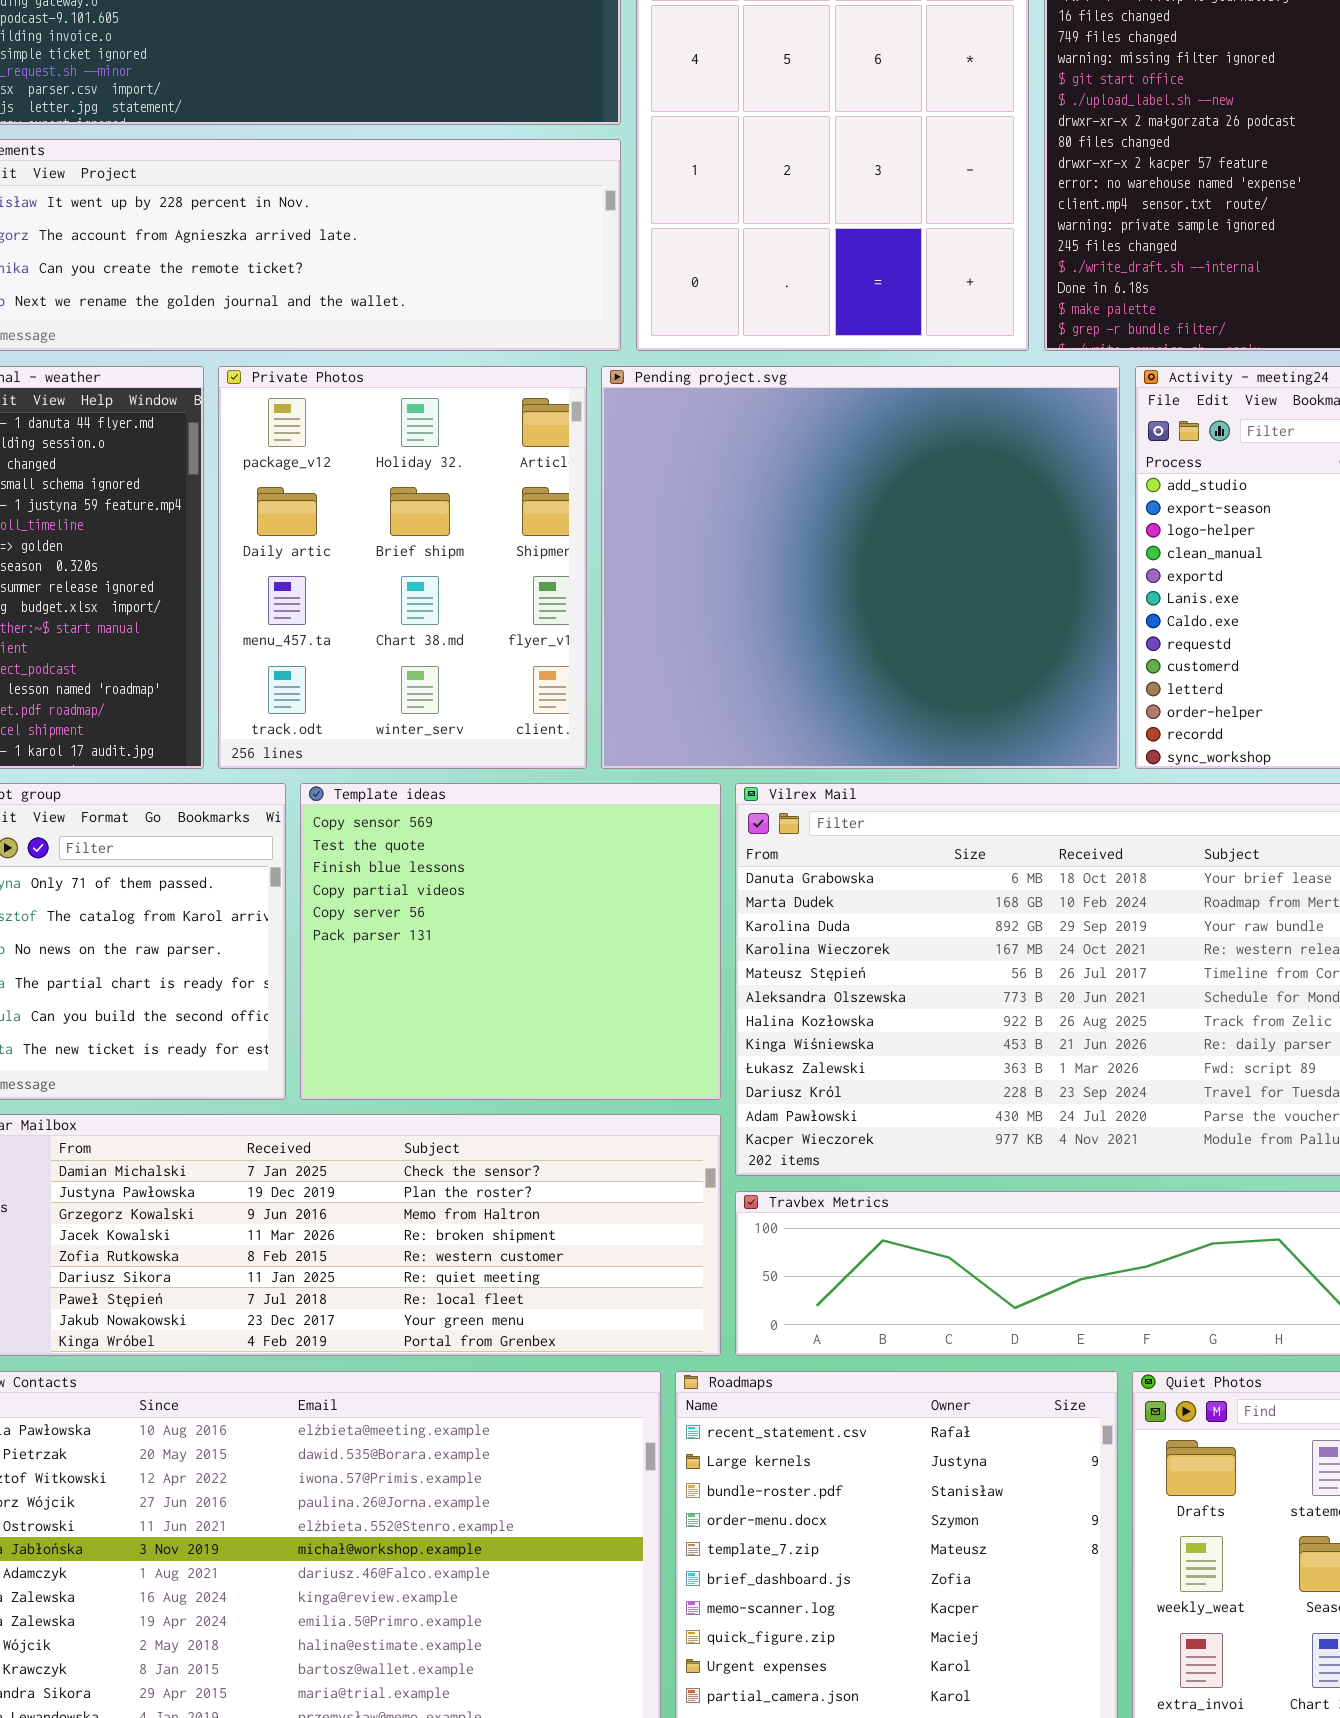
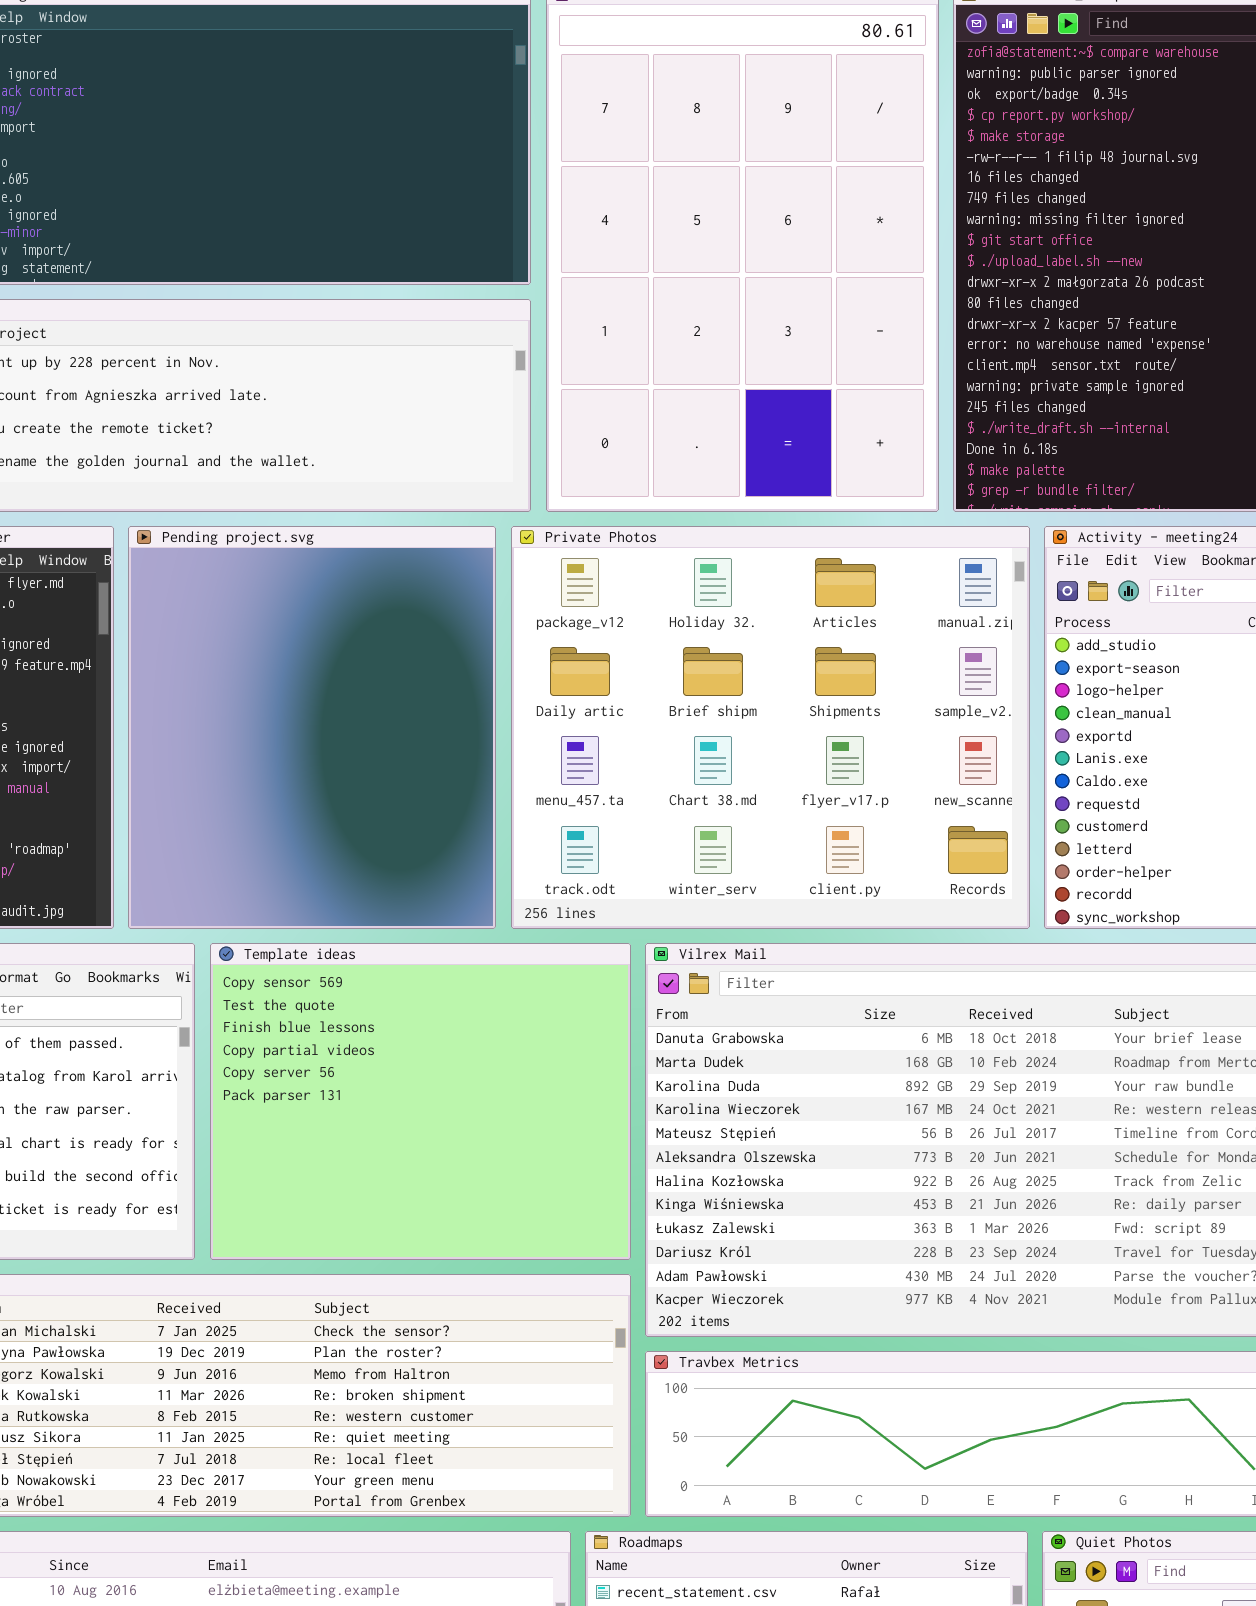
Private Photos: [218,366,587,769] -> [511,526,1030,929], moved, resized
Pending project.svg: [601,366,1120,769] -> [128,526,496,929], moved, resized

